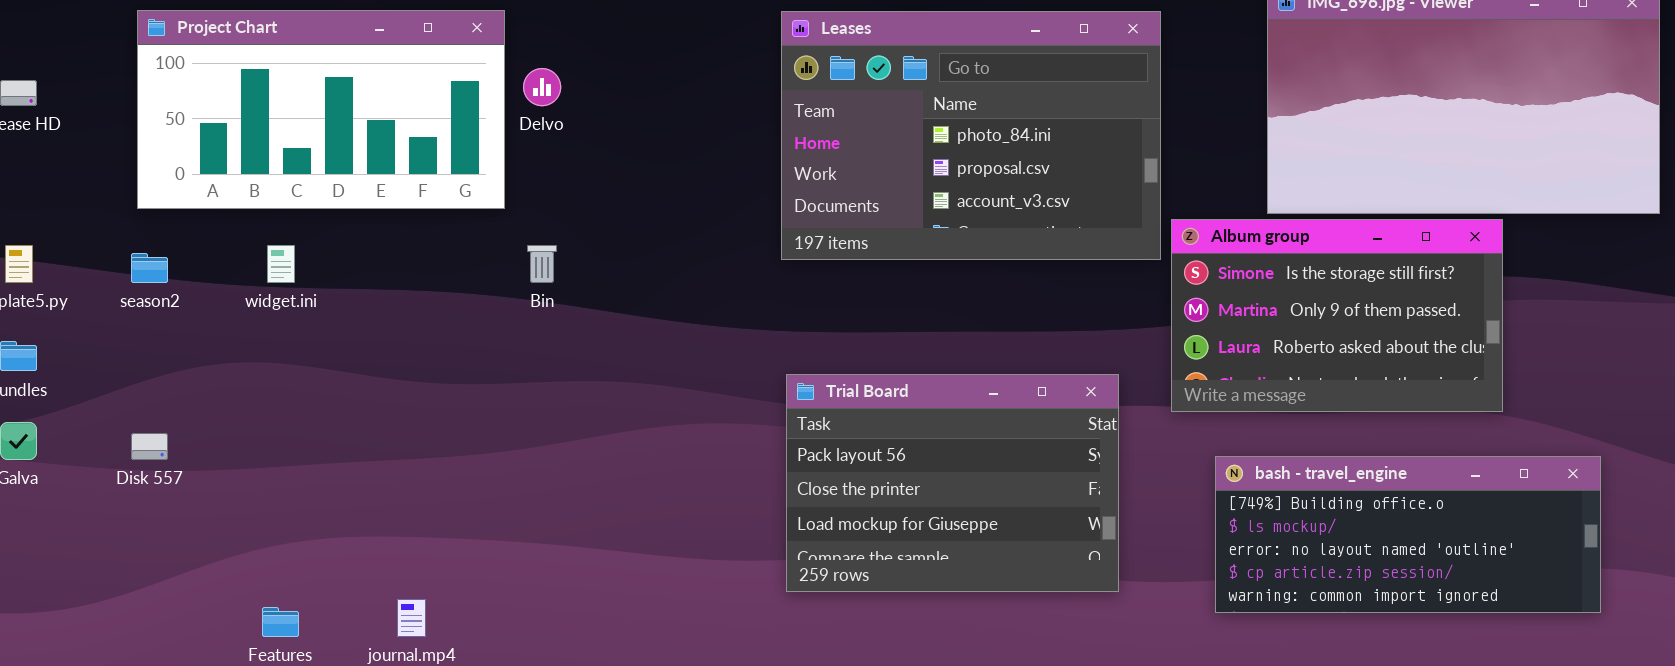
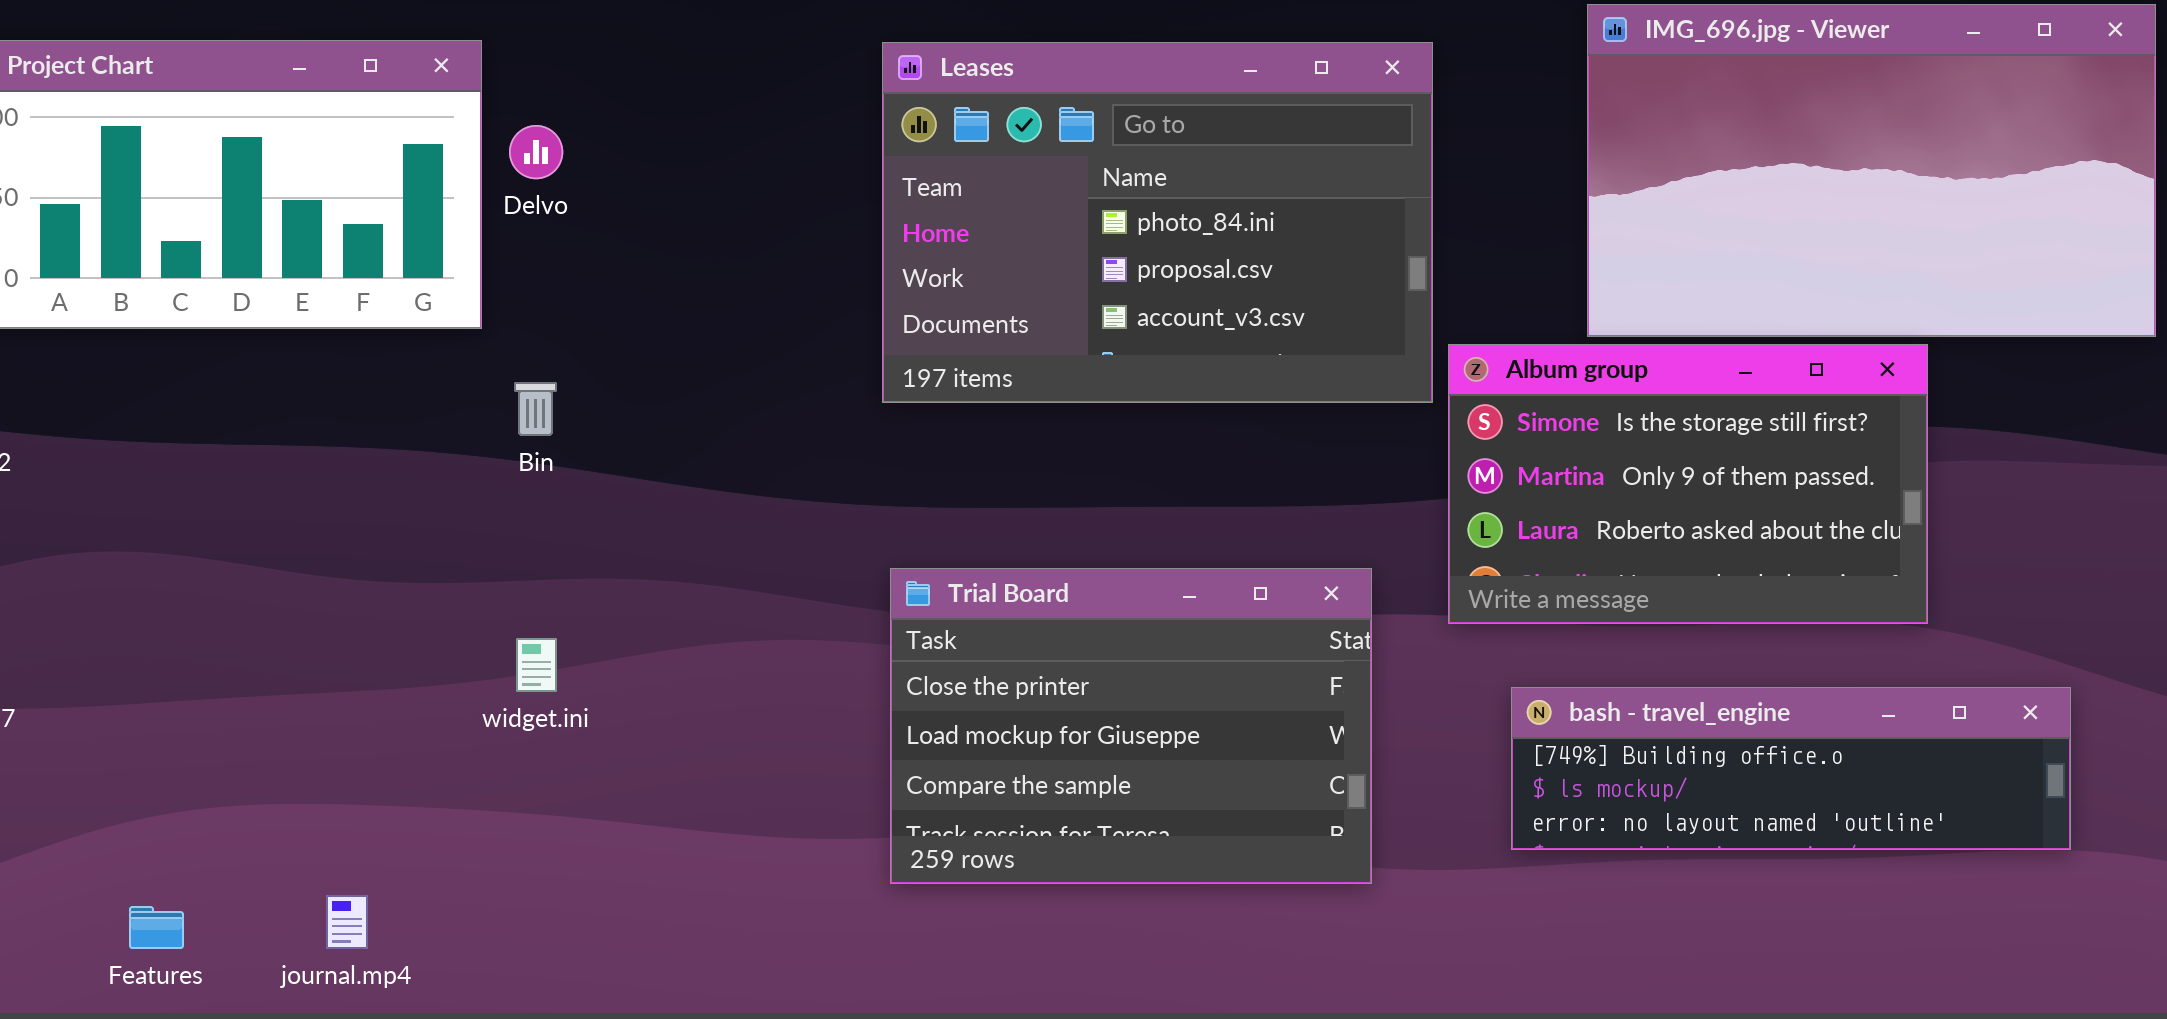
widget.ini: [267,245,295,283] -> [516,638,557,692], moved
Trial Board: [786,374,1119,592] -> [890,568,1372,884], scrolled down 1 row
bash - travel_engine: [1215,456,1601,613] -> [1511,687,2071,850], resized

